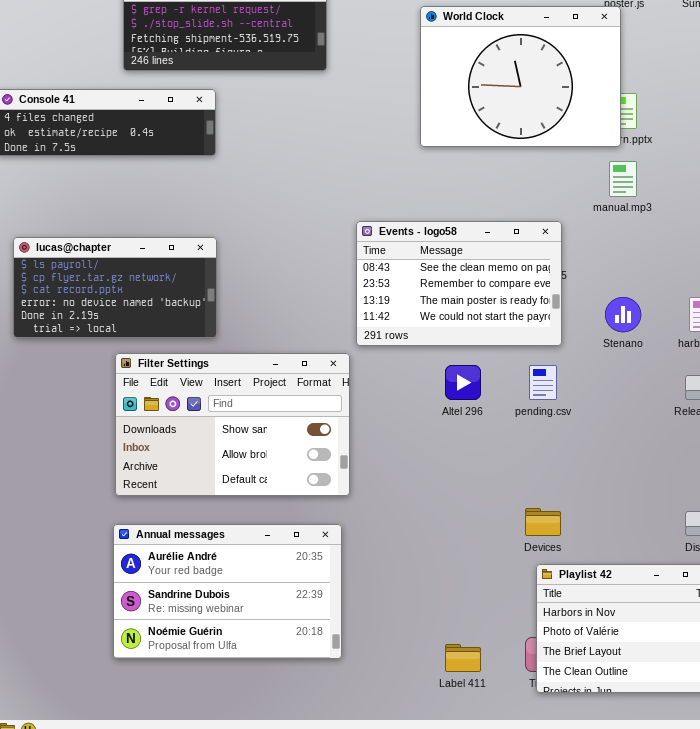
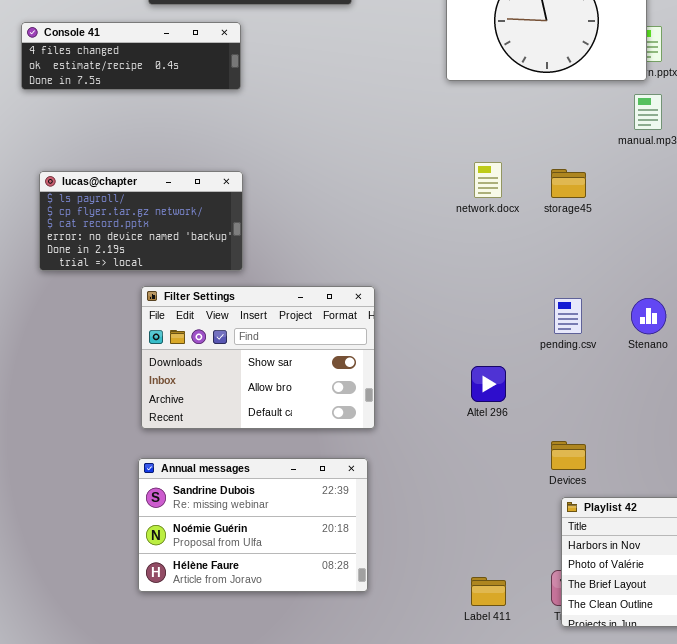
Events - logo58: [356,221,562,346] -> none, closed
Stenano: [605,297,641,332] -> [631,298,666,334], moved
Altel 296: [445,365,481,400] -> [471,366,506,402], moved
Annual messages: [113,524,342,659] -> [138,458,368,592], scrolled down 1 row

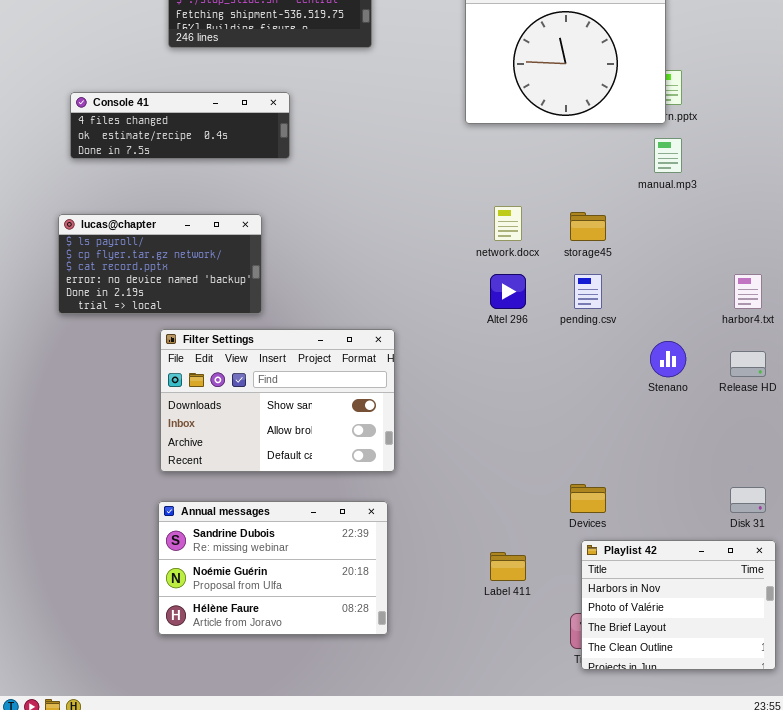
Console 41: [21,22,241,90] -> [70,92,290,159], moved
pending.csv: [554,298,582,334] -> [574,274,602,309], moved
Altel 296: [471,366,506,402] -> [490,274,526,309], moved
Label 411: [471,577,506,606] -> [490,552,526,581], moved

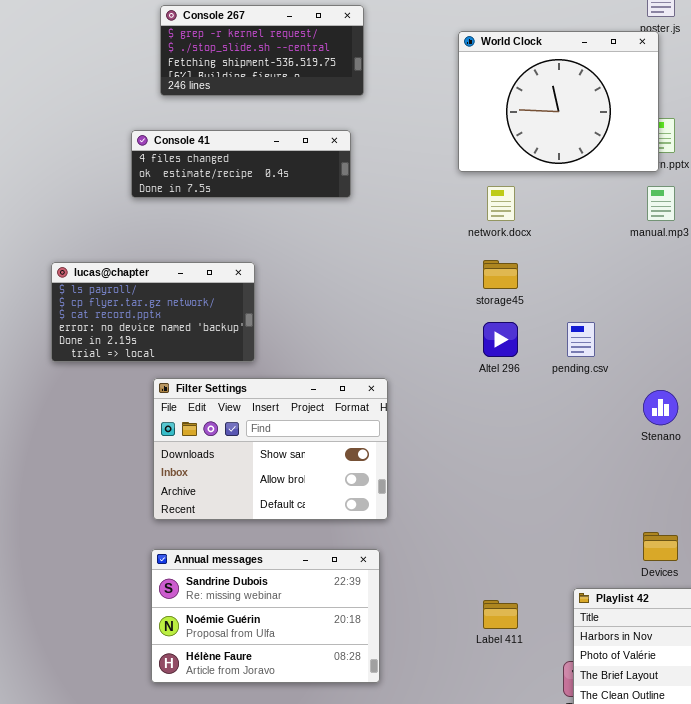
Console 41: [70,92,290,159] -> [131,130,351,198], moved
network.docx: [494,206,522,241] -> [487,186,515,221], moved
storage45: [570,212,606,241] -> [483,260,518,289], moved
Devices: [570,484,606,513] -> [643,532,678,561], moved

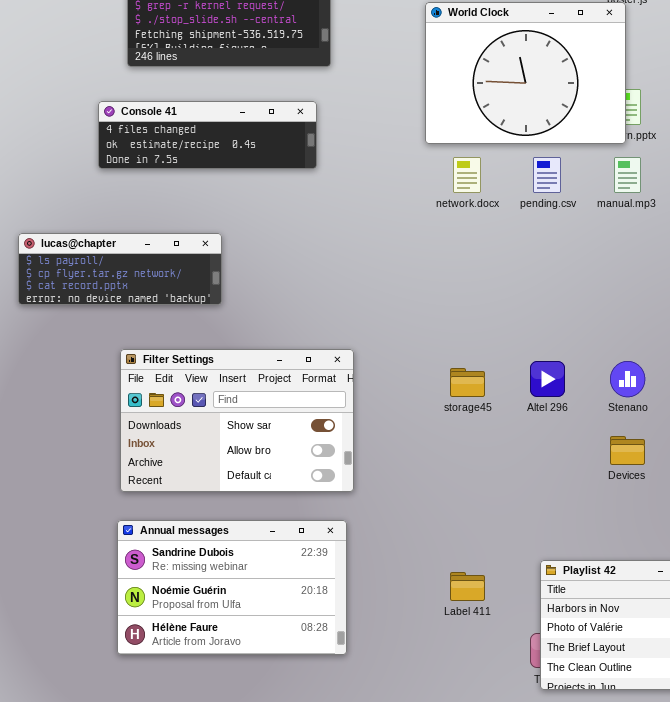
storage45: [483,260,518,289] -> [450,368,485,397], moved
lucas@chapter: [51,262,255,362] -> [18,233,222,305], resized
Altel 296: [483,322,518,357] -> [530,361,565,397], moved
pending.csv: [567,322,595,357] -> [533,157,561,193], moved
Devices: [643,532,678,561] -> [610,436,645,465], moved

